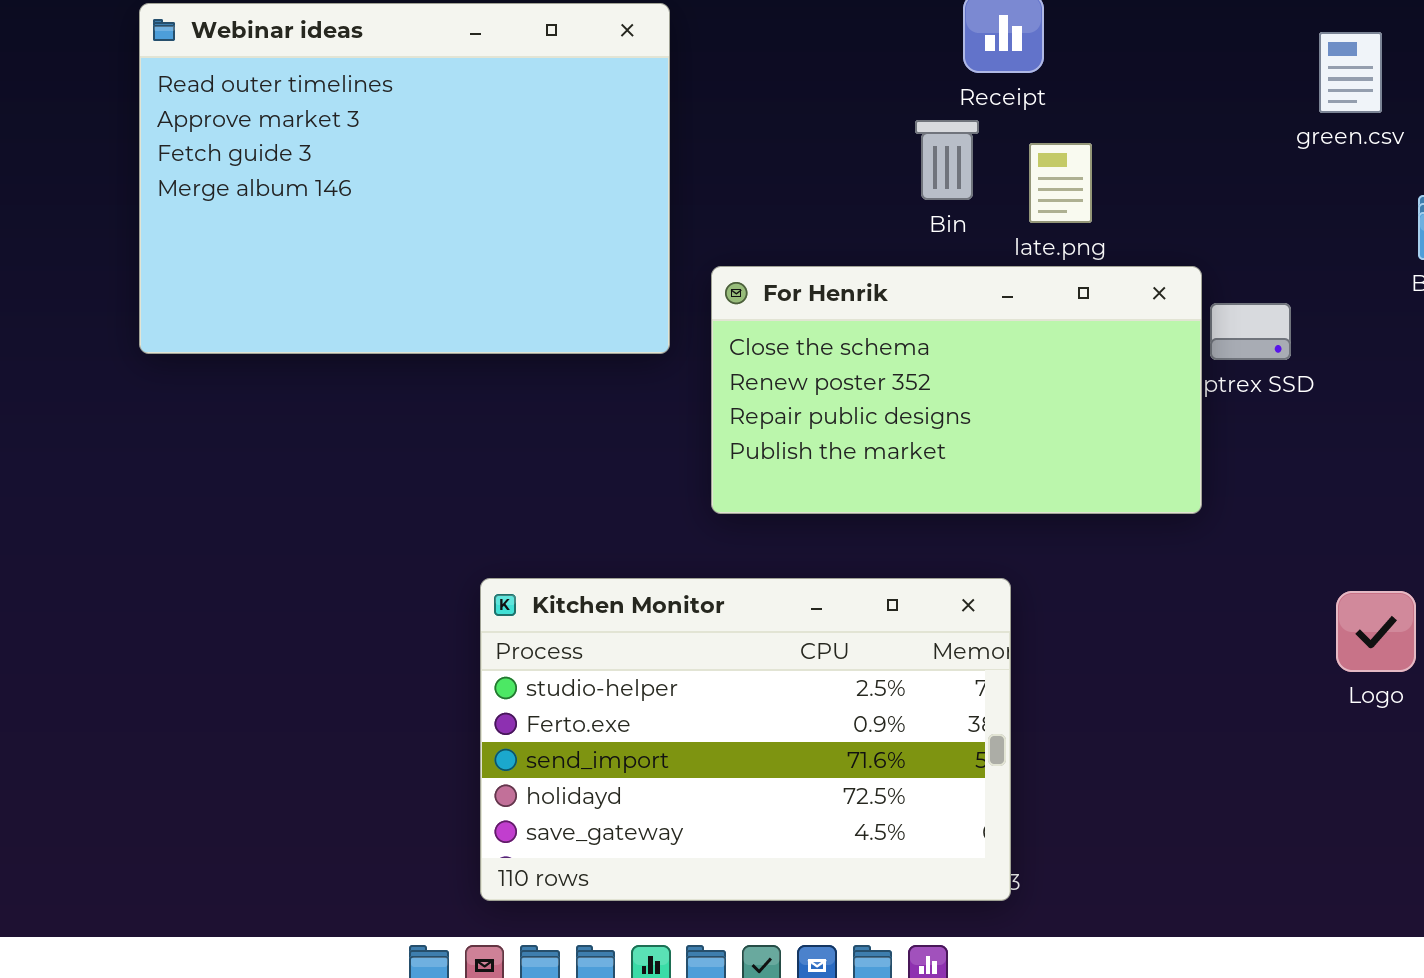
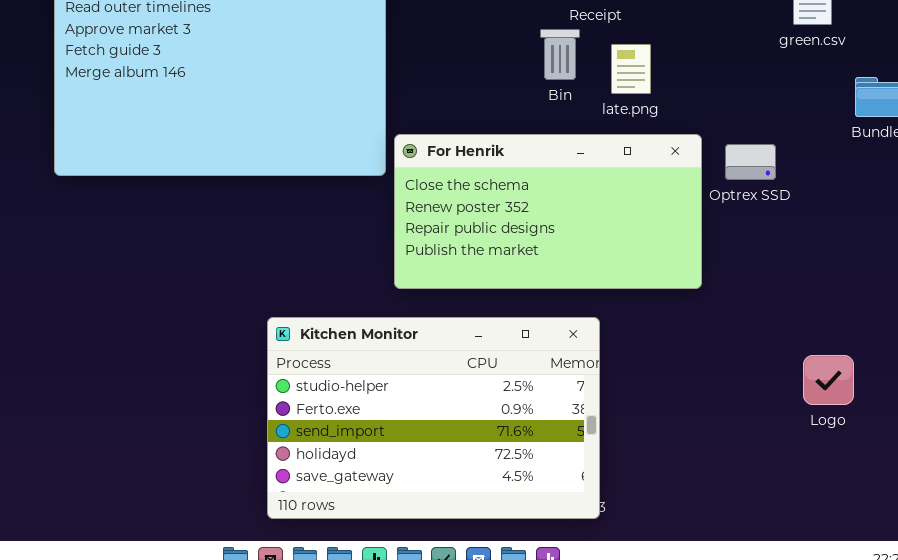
For Henrik: [711,266,1202,514] -> [394,134,702,289], moved
Logo: [1336,591,1416,672] -> [803,355,854,405], moved

